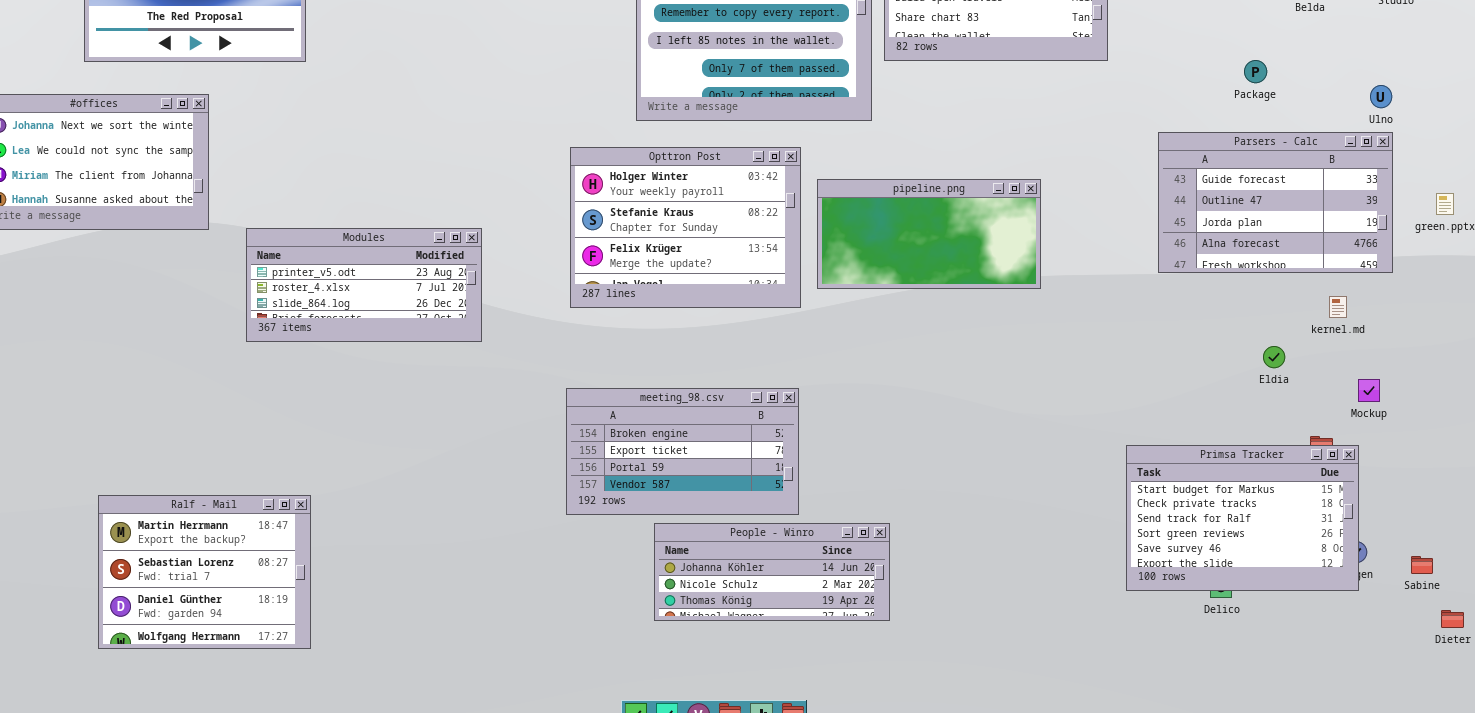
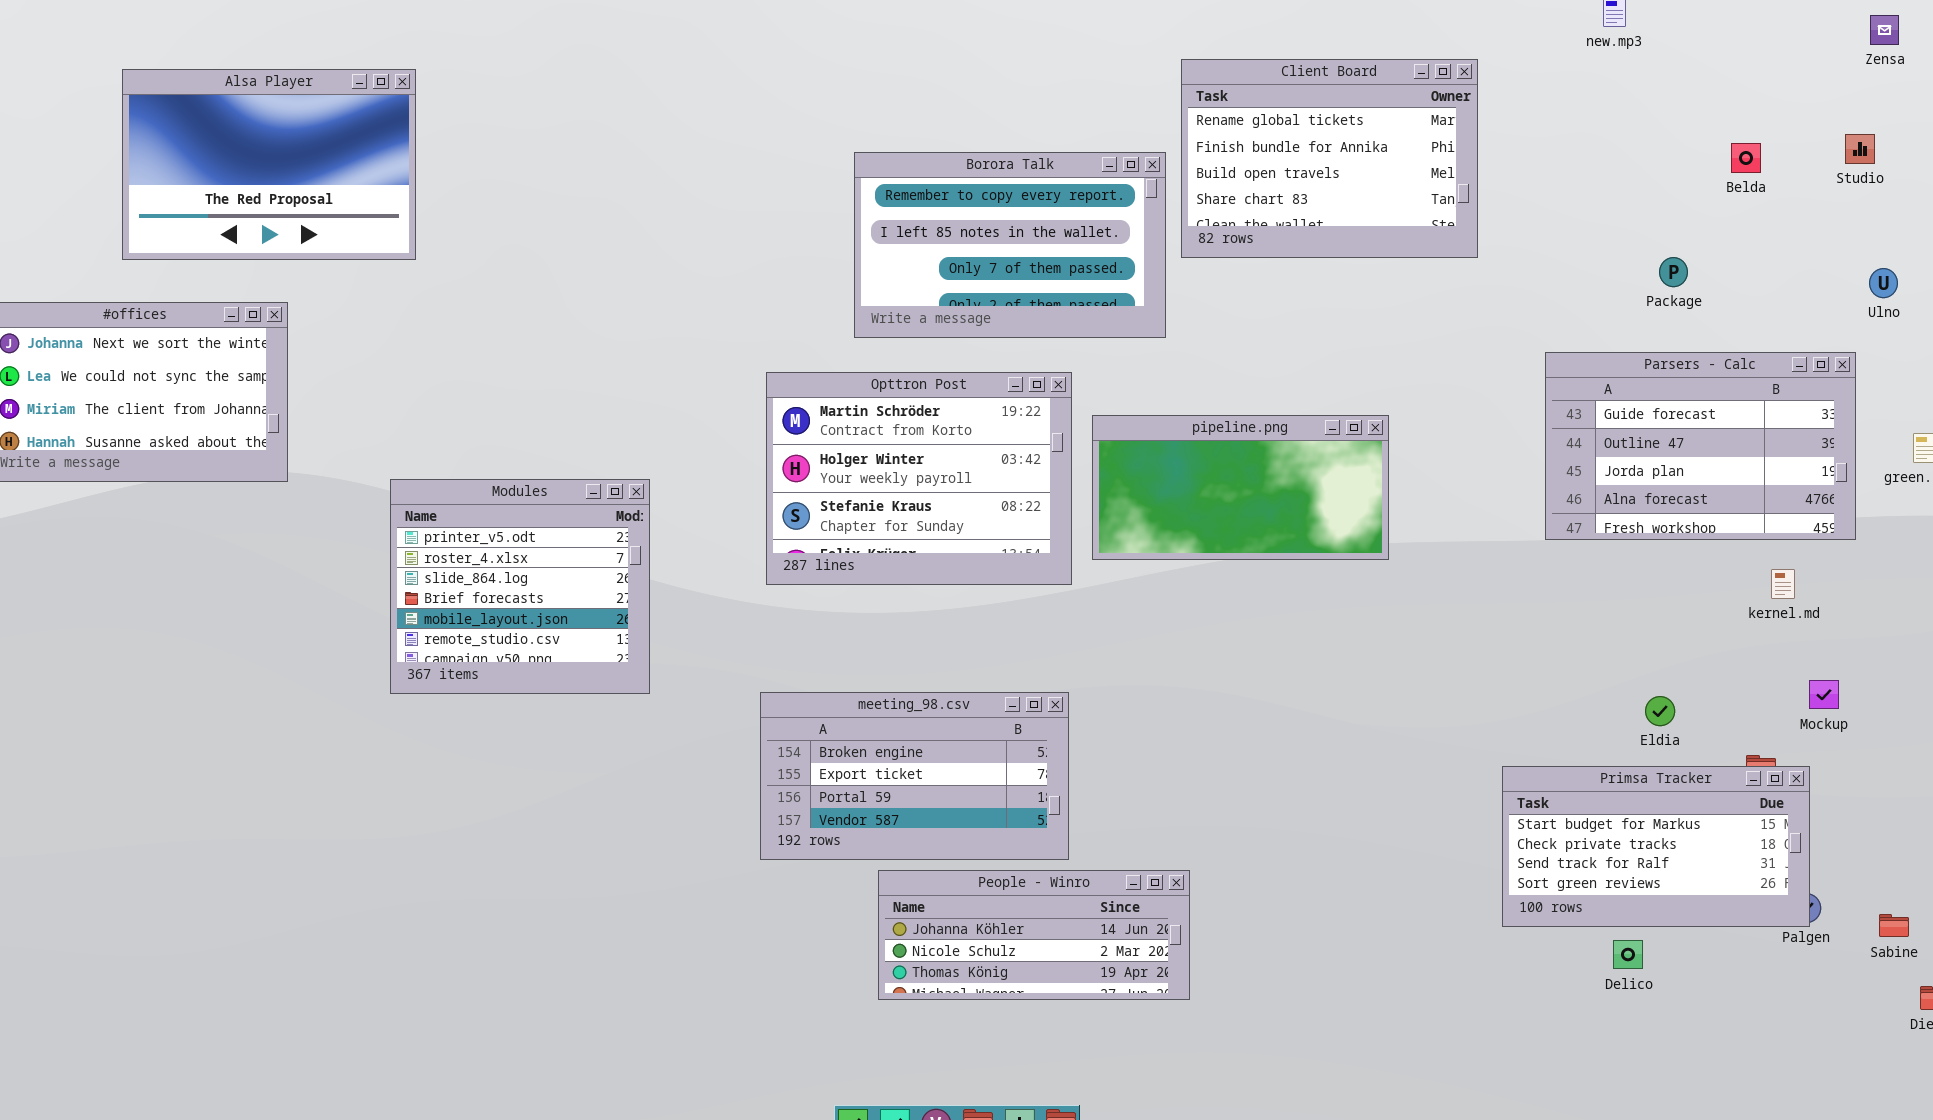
Ulno: [1370,85,1392,108] -> [1869,268,1898,298], moved
Opttron Post: [570,147,801,308] -> [766,372,1072,585], scrolled up 1 row
Modules: [246,228,482,342] -> [390,479,650,694], resized
Eldia: [1263,346,1285,368] -> [1645,696,1675,726], moved
Primsa Tracker: [1126,445,1359,591] -> [1502,766,1810,927], resized
Ralf - Mail: [98,495,311,649] -> none, closed

